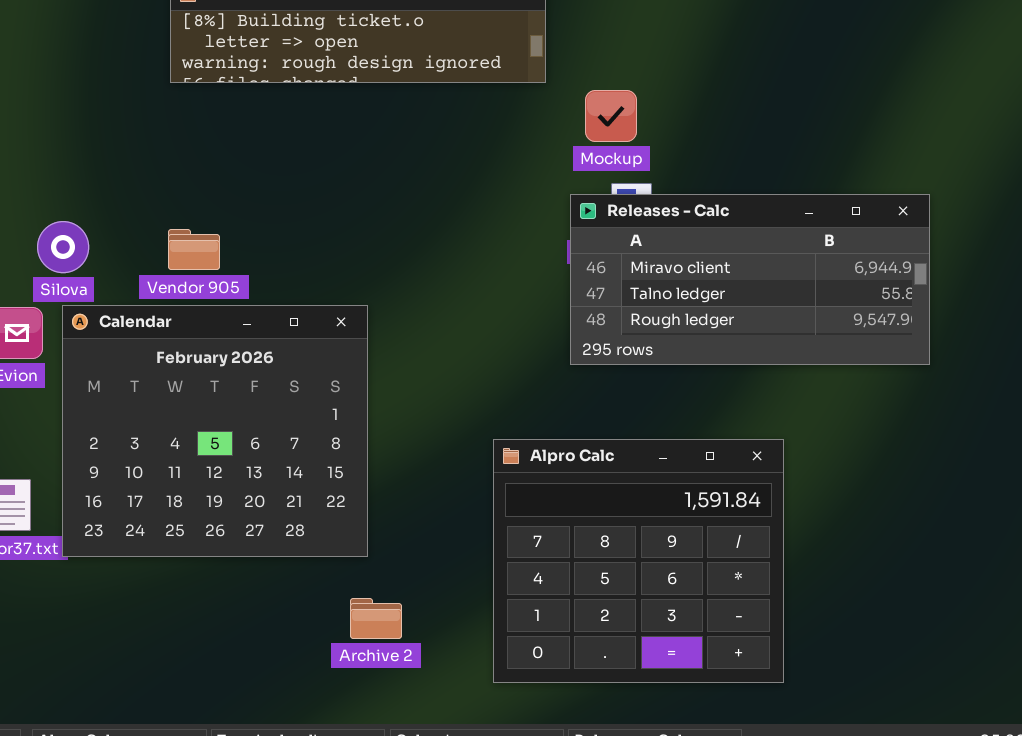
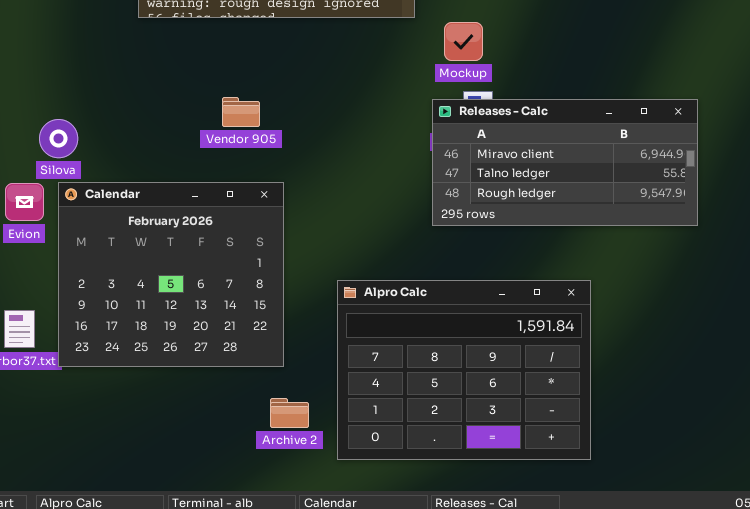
Vendor 905: [168,229,220,270] -> [222,97,260,127], moved
Alpro Calc: [493,439,784,683] -> [337,280,591,460], resized

